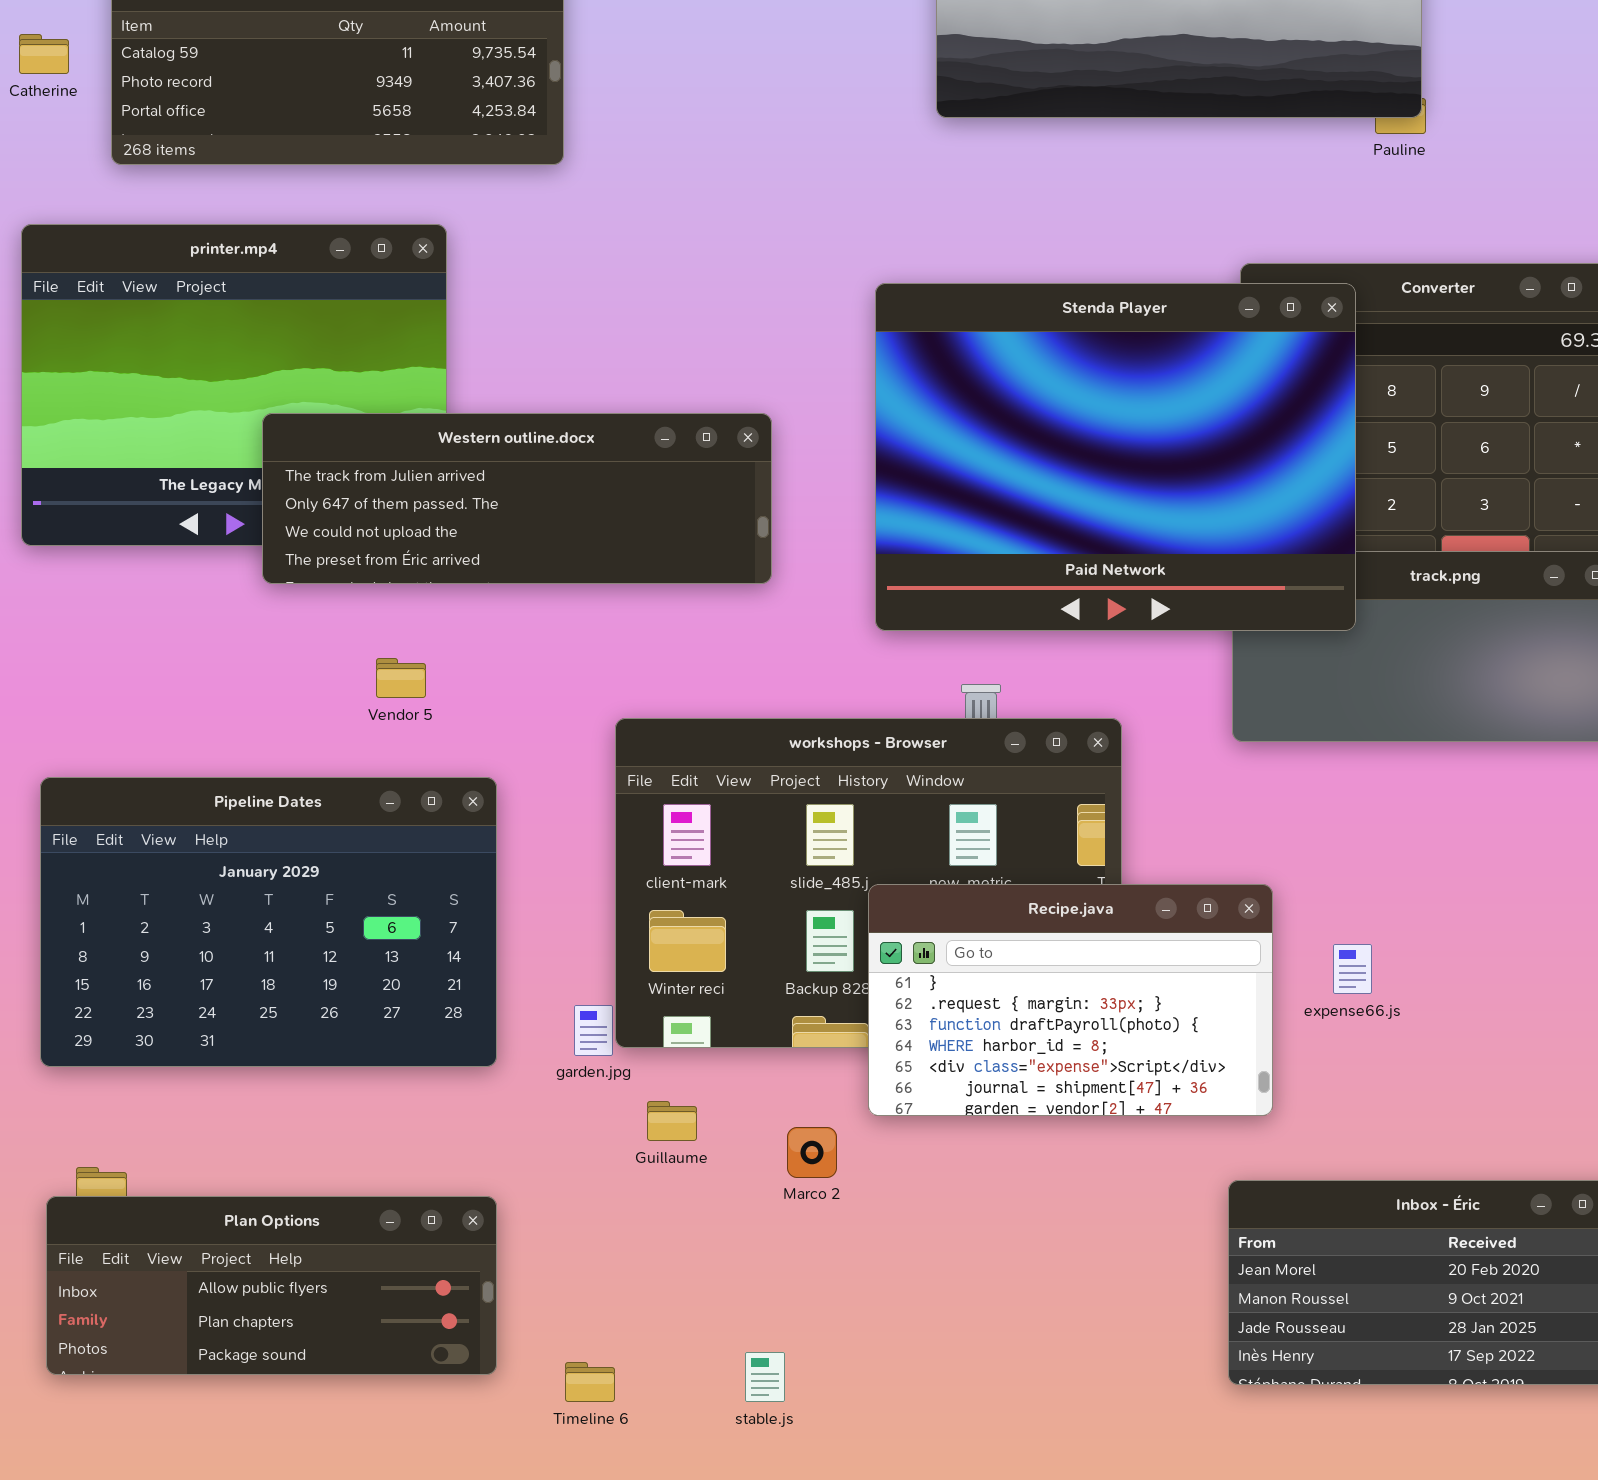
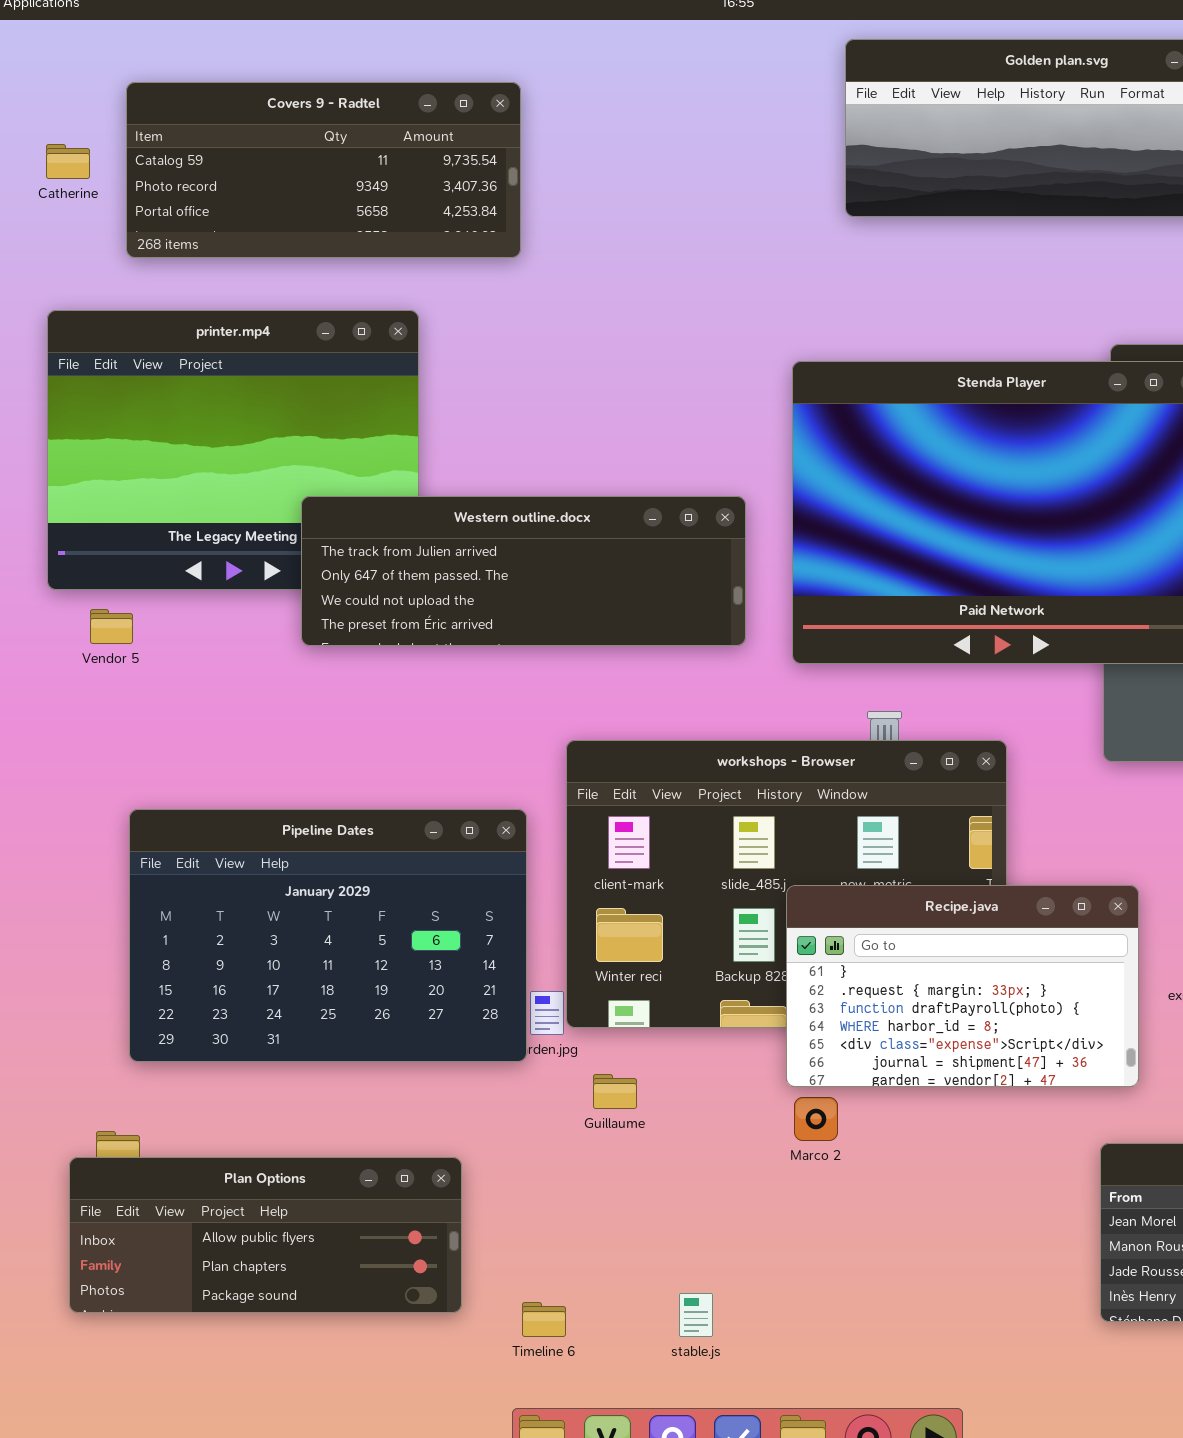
Western outline.docx: [262,413,772,584] -> [301,496,746,646], moved
Vendor 5: [376,658,426,698] -> [90,609,133,644], moved
Pipeline Dates: [40,777,497,1067] -> [129,809,527,1062], moved
Marco 2: [787,1127,837,1178] -> [794,1097,838,1141], moved

